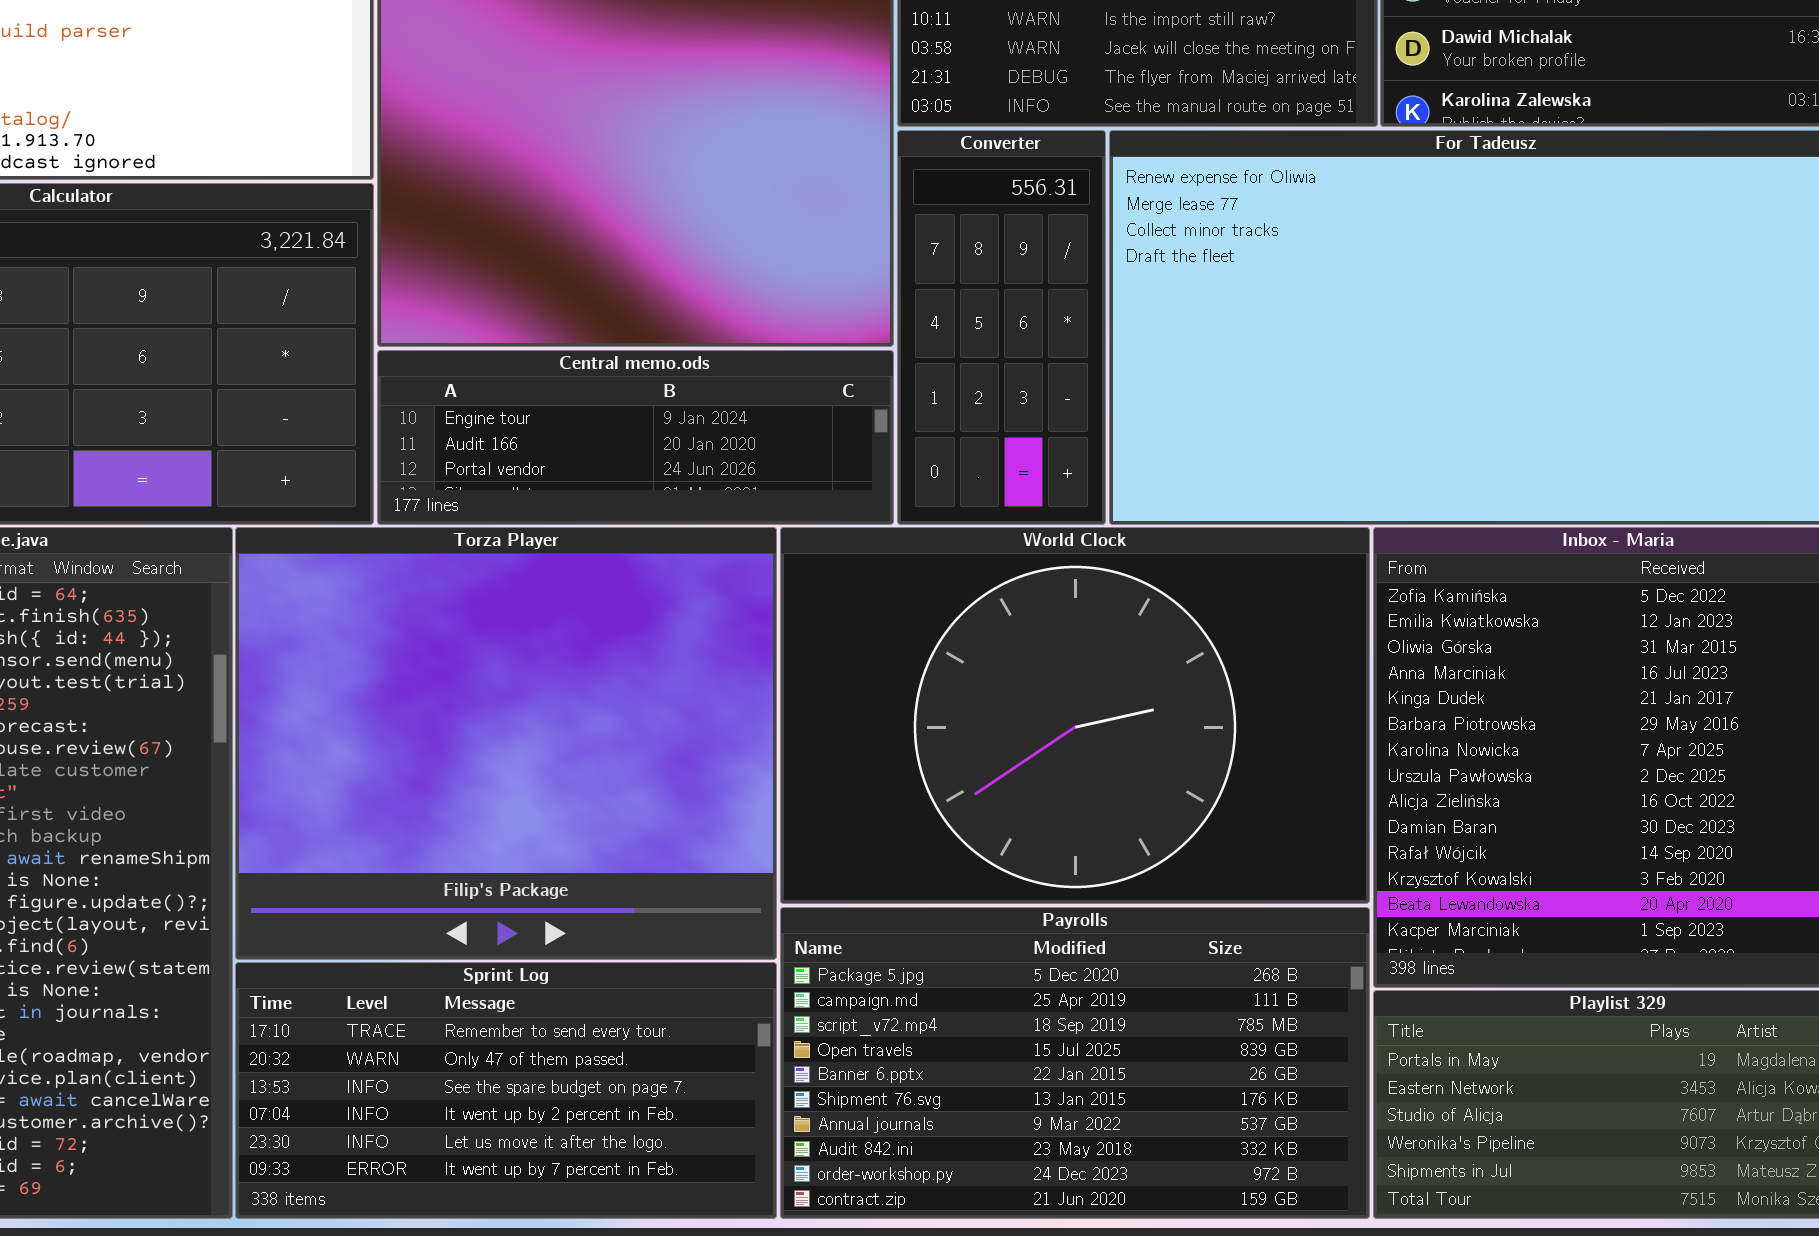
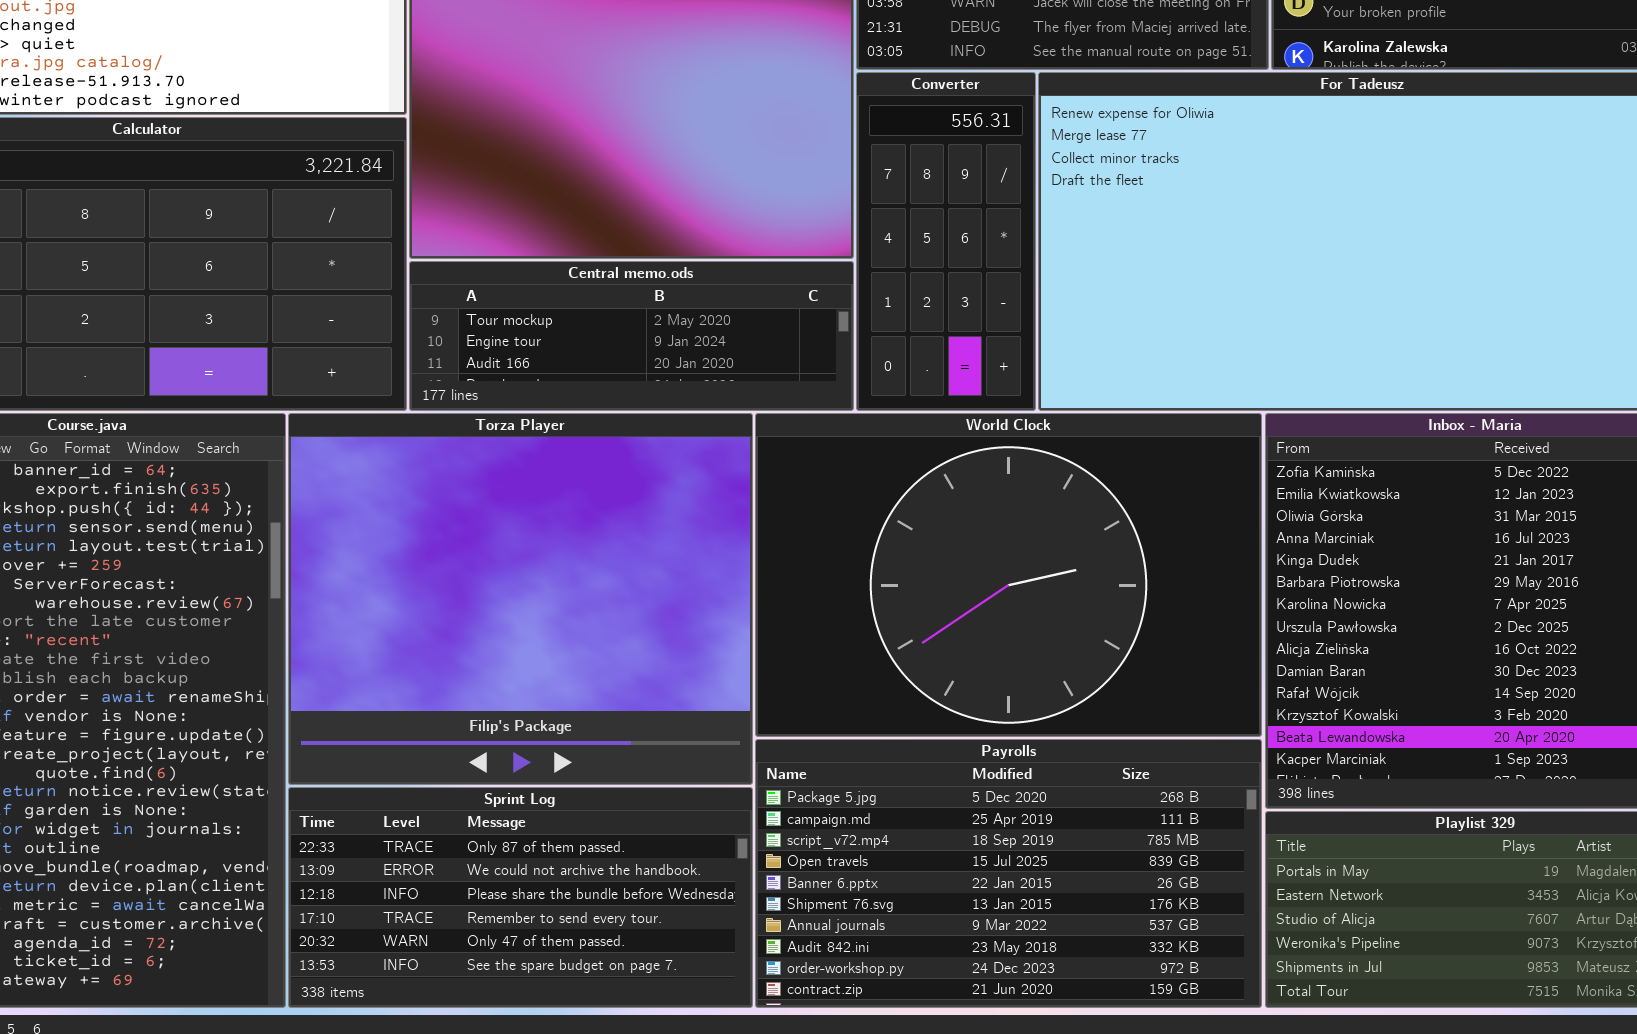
Central memo.ods: [377,350,894,525] -> [409,261,854,411], scrolled up 1 row
Sprint Log: [235,962,777,1219] -> [288,787,753,1008], scrolled up 3 rows

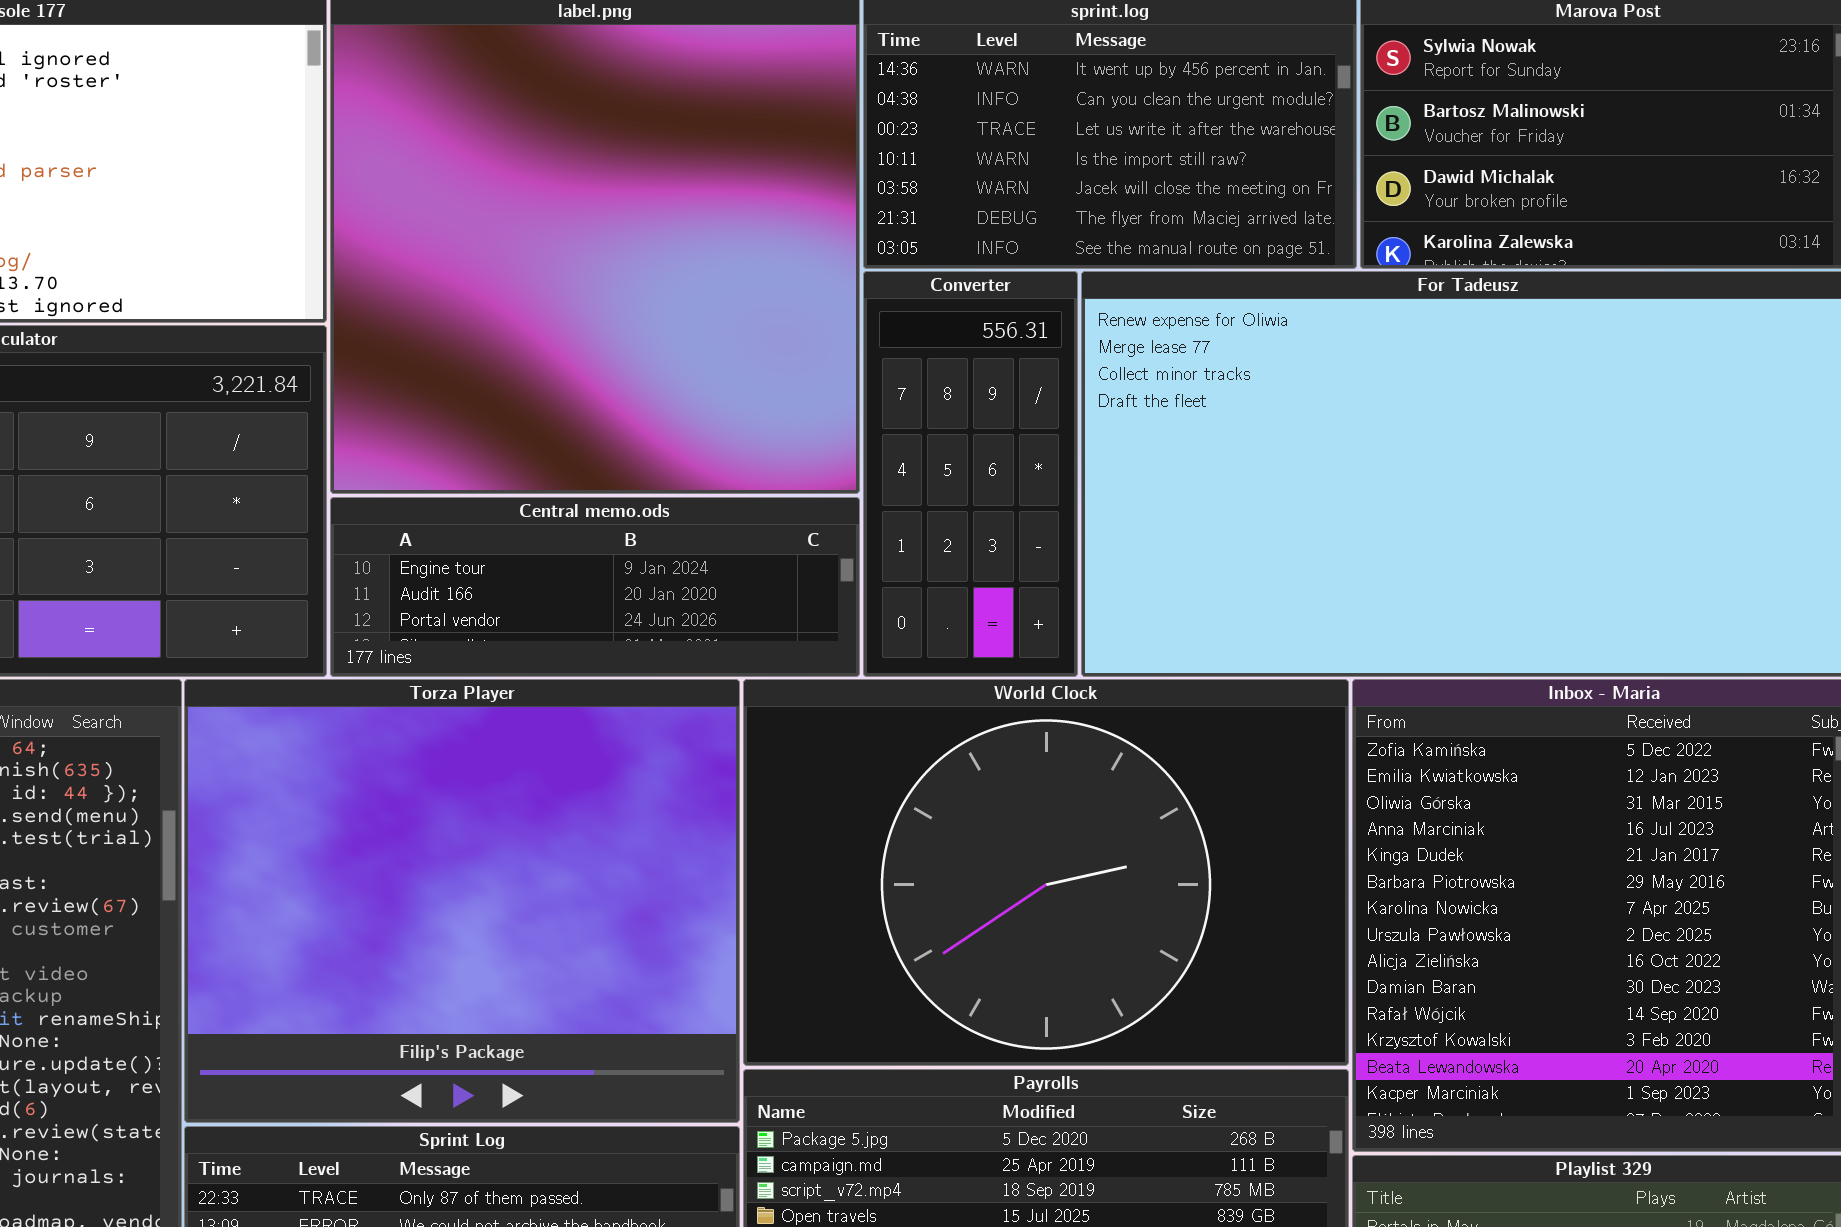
Central memo.ods: [409,261,854,411] -> [330,497,860,677], scrolled down 1 row

